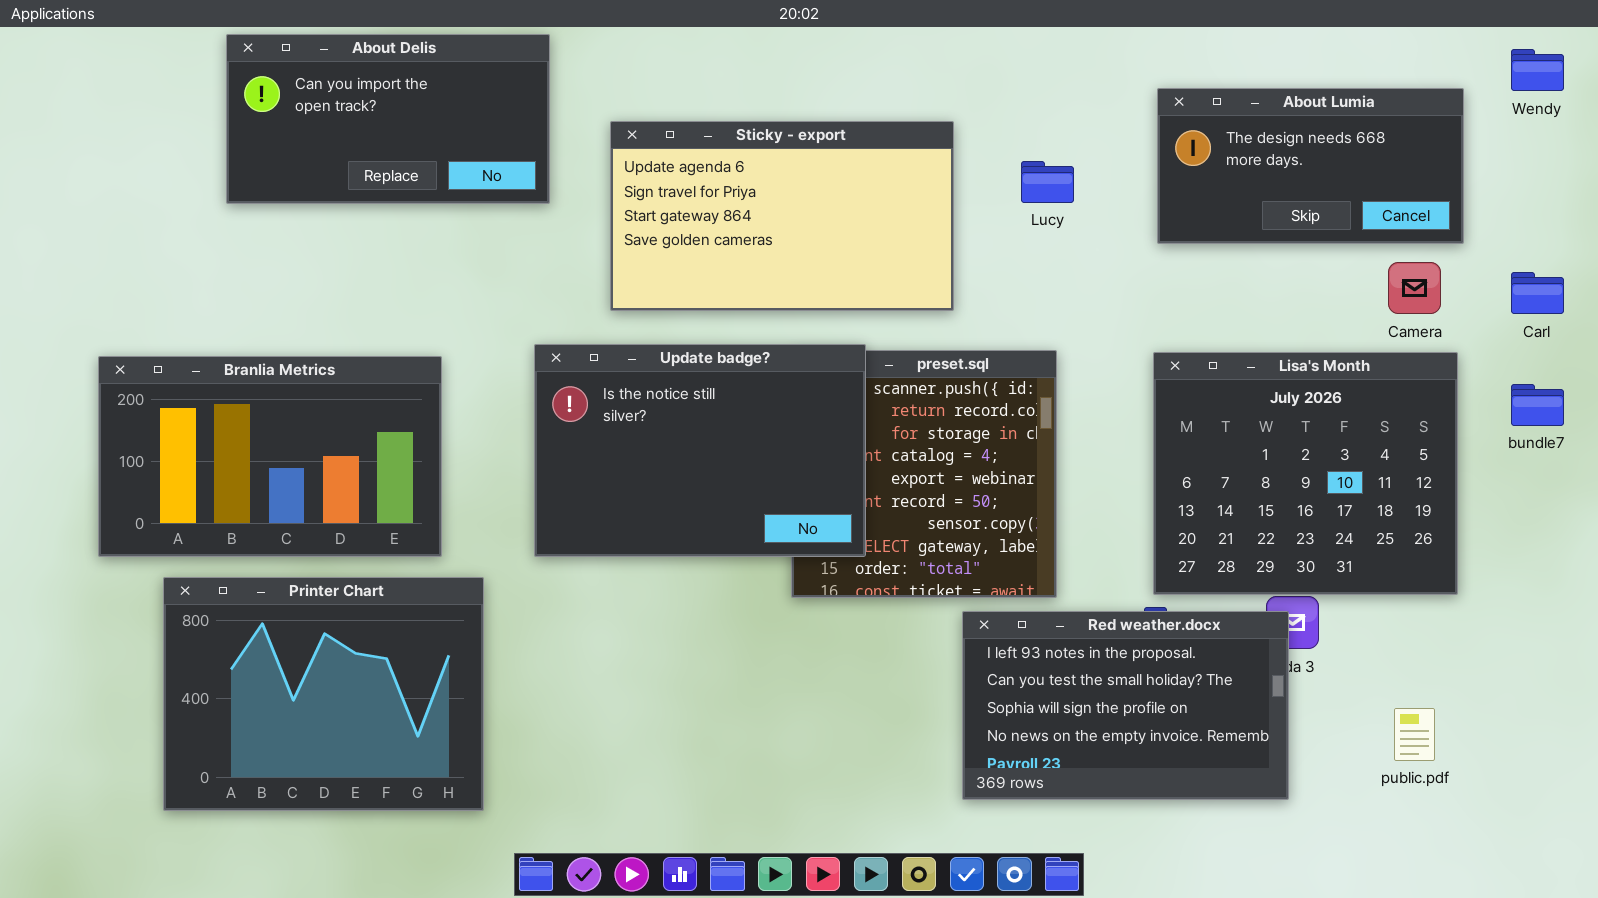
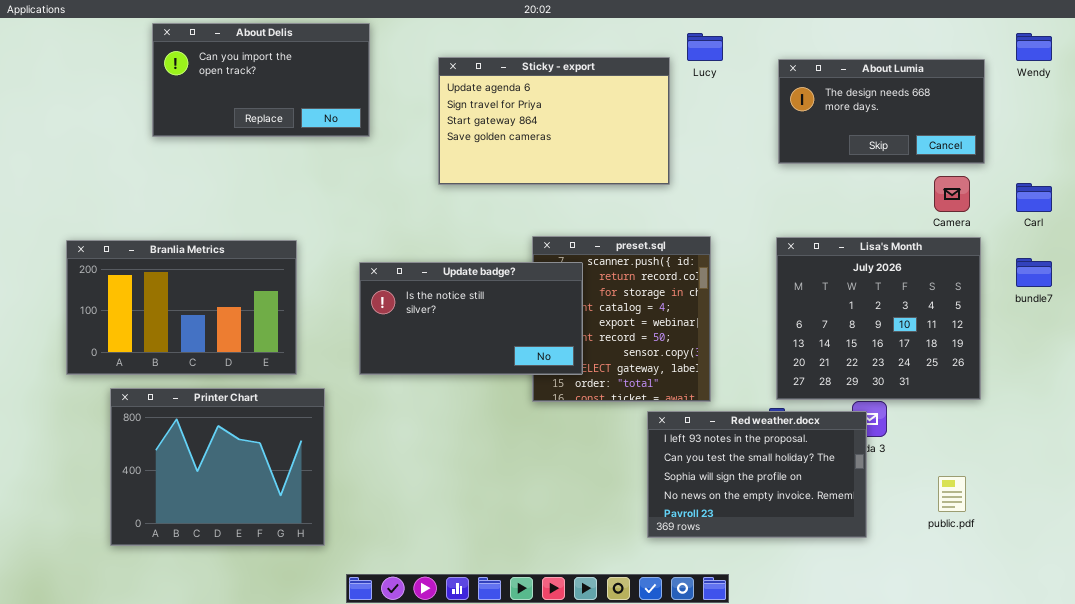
Sticky - export: [610,121,954,311] -> [438,57,670,185], moved
Lucy: [1021,161,1074,203] -> [687,33,723,61], moved
Update badge?: [534,344,866,557] -> [359,262,583,375], resized

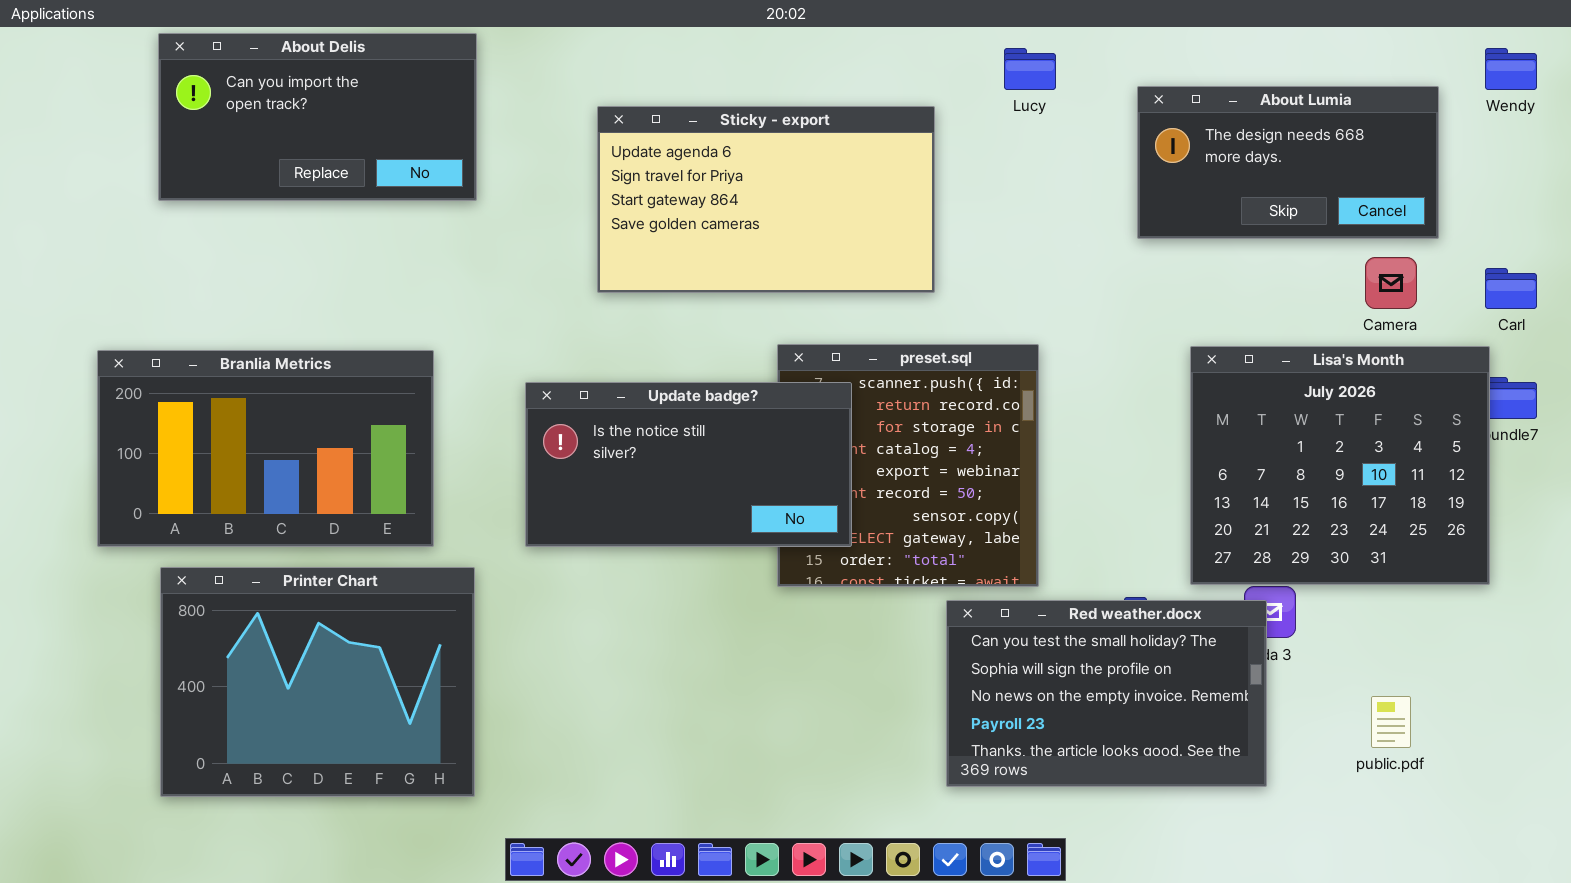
About Delis: [152,23,370,137] -> [158,33,477,201], moved
Sticky - export: [438,57,670,185] -> [597,106,935,293], moved
Lisa's Month: [776,237,981,400] -> [1190,346,1490,585], moved
Red weather.docx: [647,411,867,538] -> [946,600,1267,787], scrolled down 1 row

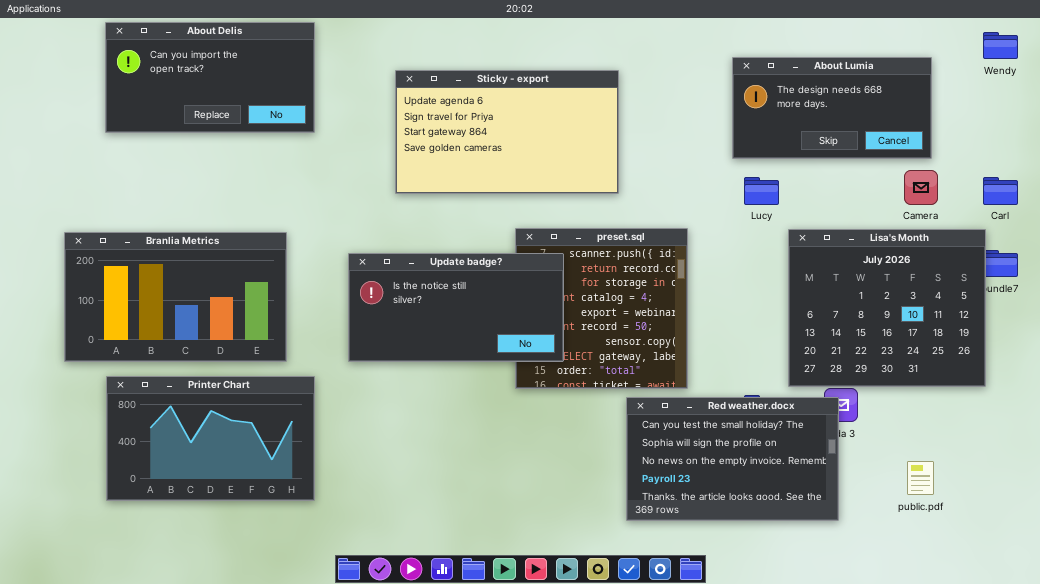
Lucy: [1004,48,1056,90] -> [744,177,779,205], moved
About Lumia: [1137,86,1439,239] -> [732,57,932,159], moved
Printer Chart: [160,567,475,797] -> [106,376,315,501], resized

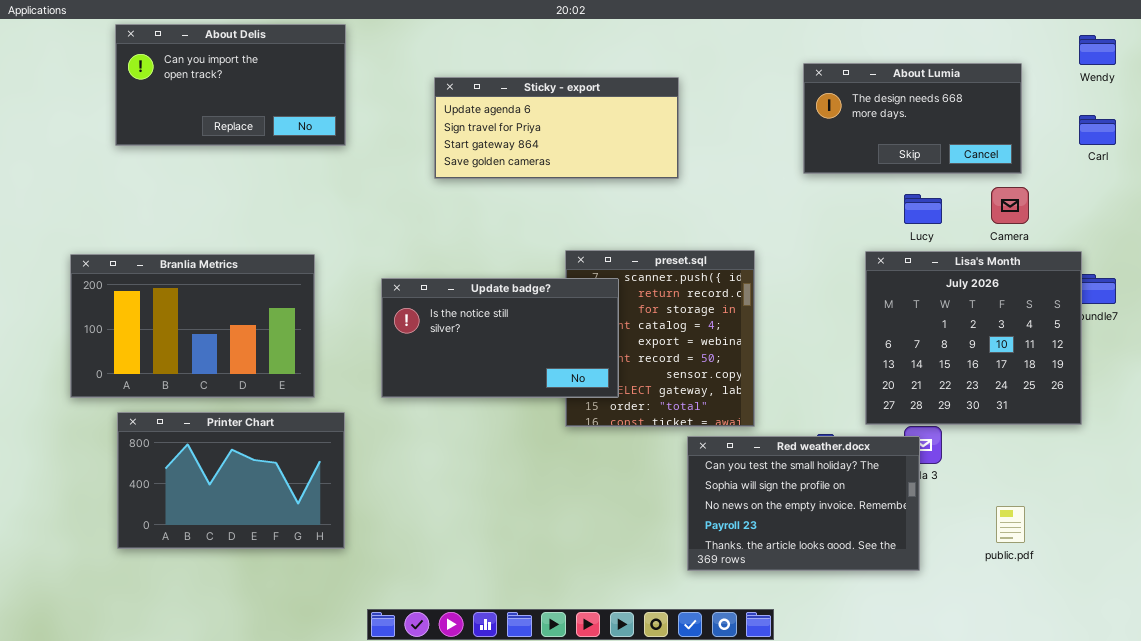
Sticky - export: [395,70,619,194] -> [434,77,679,179], resized
Lucy: [744,177,779,205] -> [904,194,942,224], moved
Carl: [983,177,1018,205] -> [1079,115,1116,145], moved

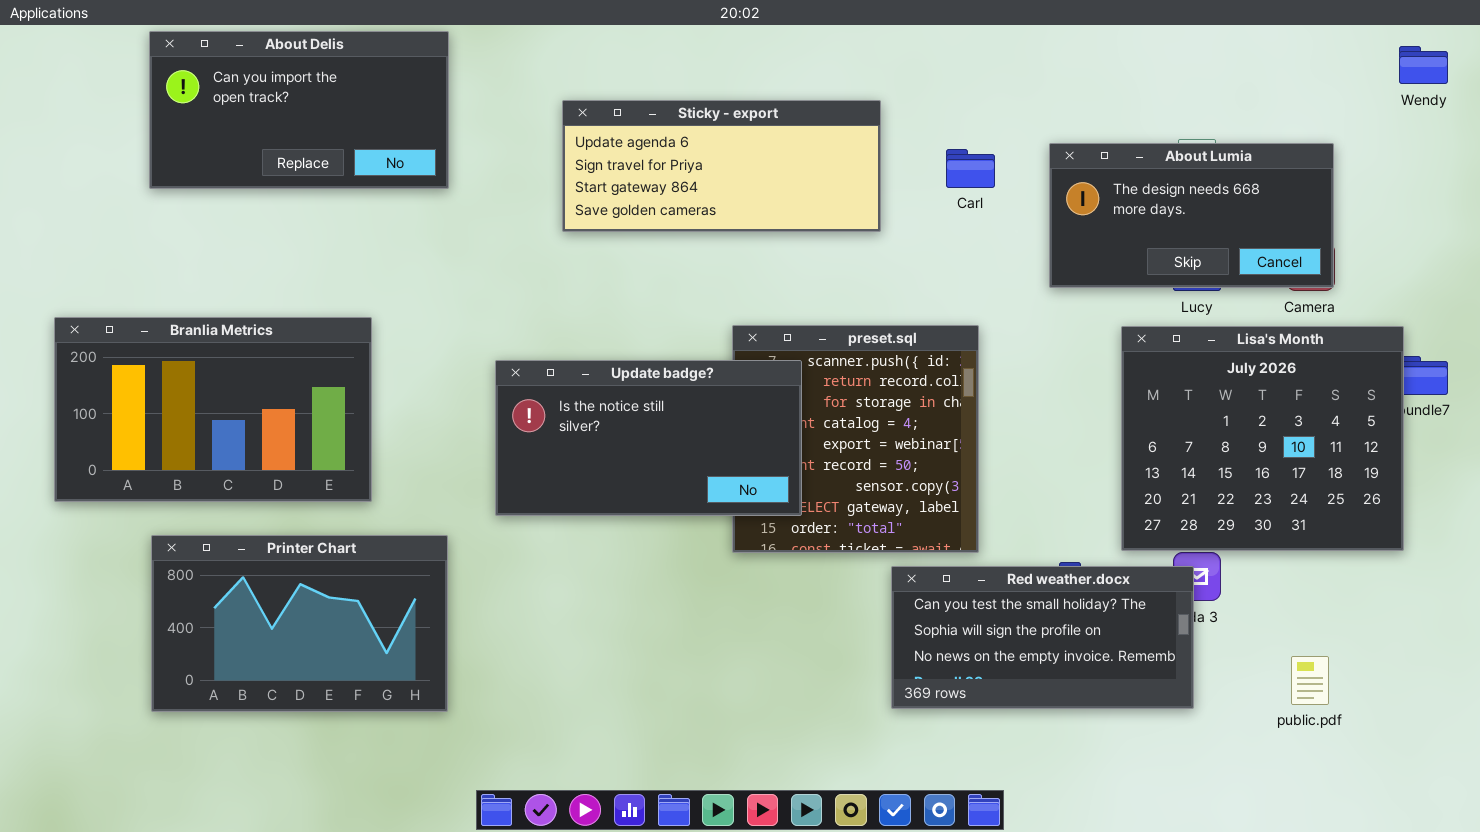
About Lumia: [803,63,1022,174] -> [1049,143,1334,288], moved
Carl: [1079,115,1116,145] -> [946,149,995,188], moved
Branlia Metrics: [70,254,315,398] -> [54,317,372,502], moved
Red weather.docx: [687,436,920,571] -> [891,566,1194,709], resized

